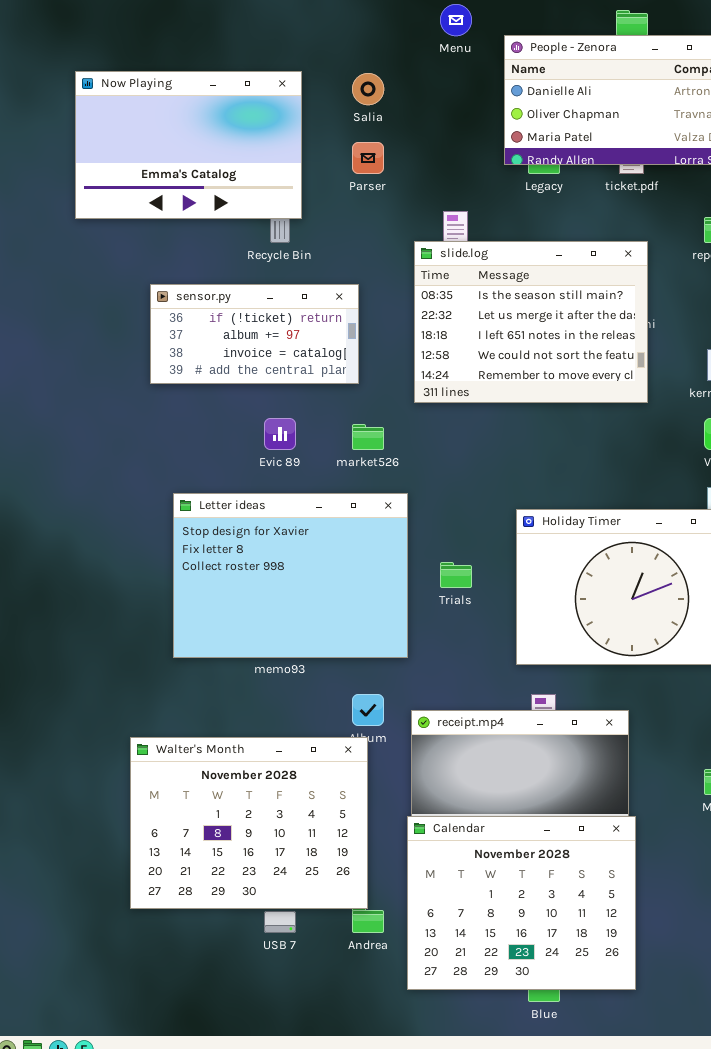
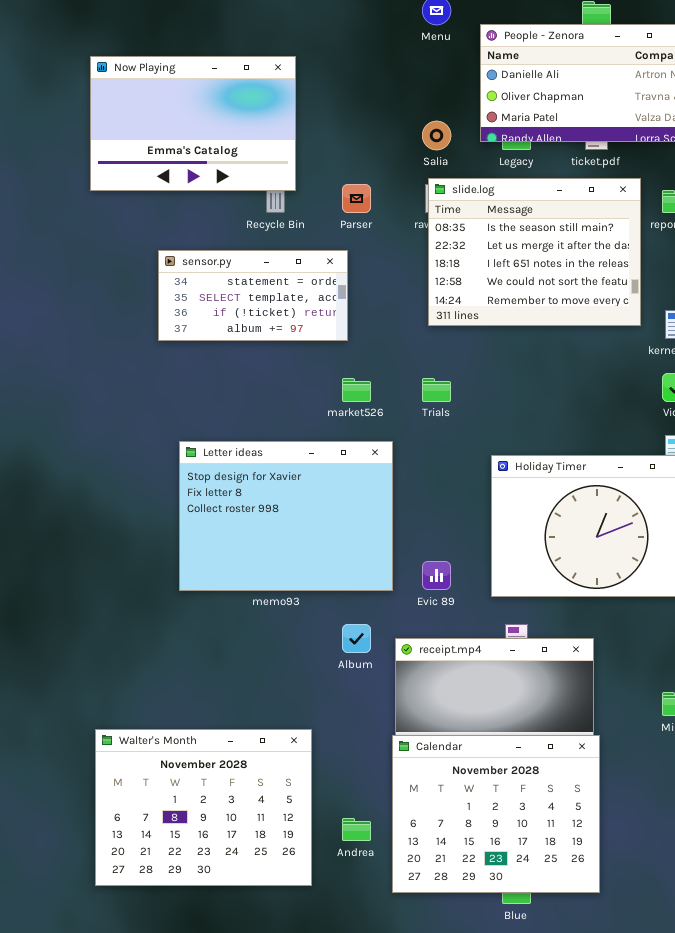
Salia: [352,73,384,105] -> [422,121,451,150], moved
Parser: [352,142,384,174] -> [342,184,371,213], moved
slide.log: [414,241,648,403] -> [428,178,641,326], moved
sensor.py: [150,284,359,384] -> [158,250,348,341], scrolled up 2 rows
Evic 89: [264,418,296,450] -> [422,561,451,590], moved
Trials: [440,562,472,588] -> [422,378,451,402], moved
Walter's Month: [130,737,368,909] -> [95,729,312,886], moved

